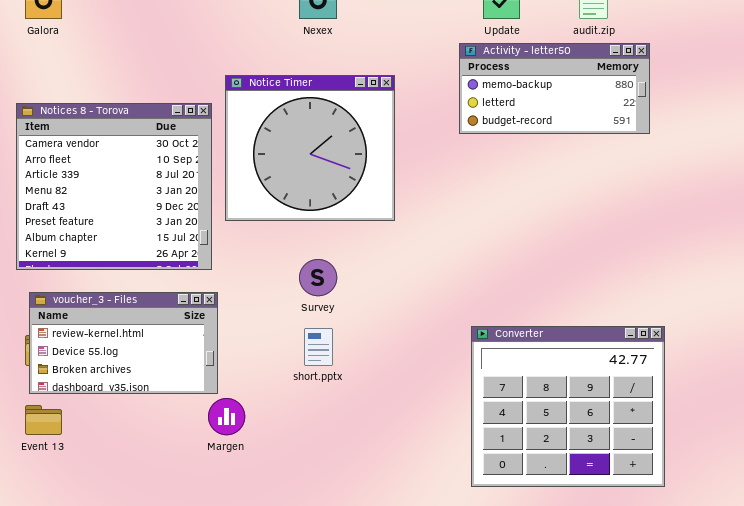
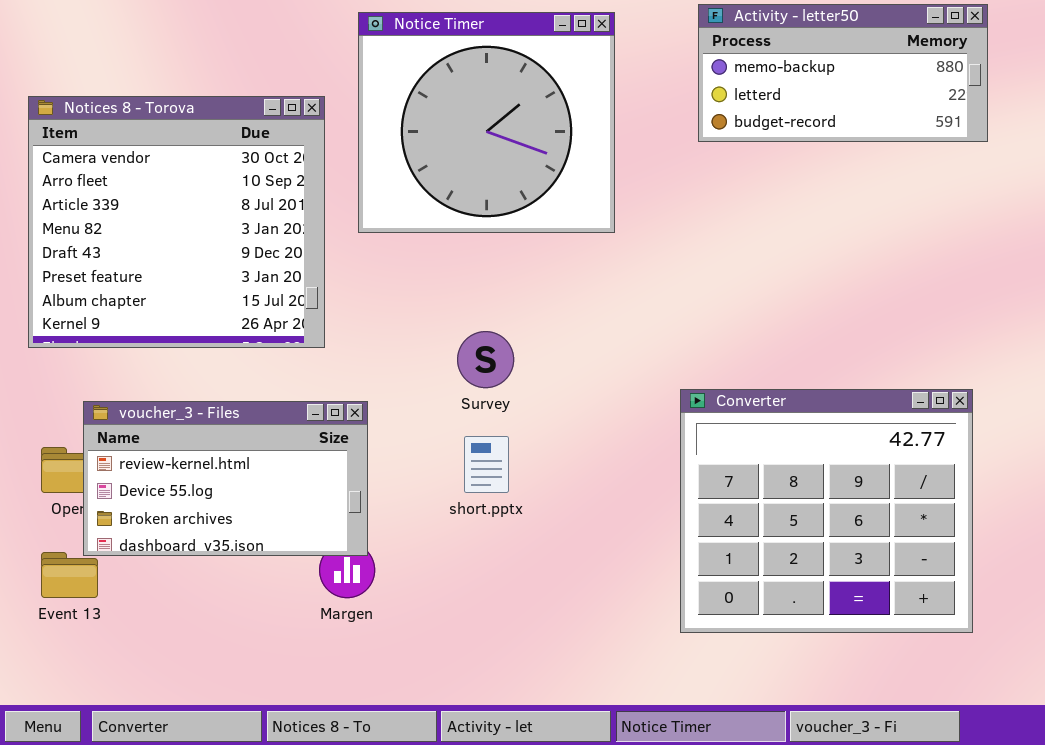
Notice Timer: [225,75,395,221] -> [358,12,615,233], moved
voucher_3 - Files: [29,292,218,394] -> [83,401,368,556], moved
Converter: [471,326,665,487] -> [680,389,973,633], moved

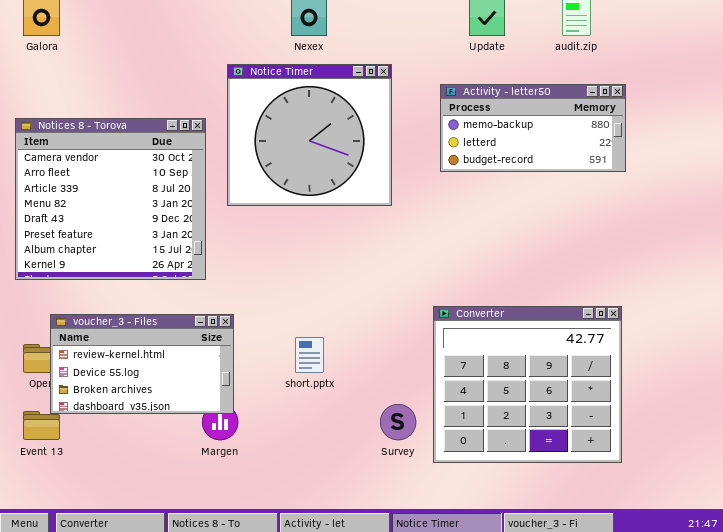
Activity - letter50: [698,4,988,142] -> [440,84,626,172], moved
Survey: [457,331,514,388] -> [380,404,416,440], moved

